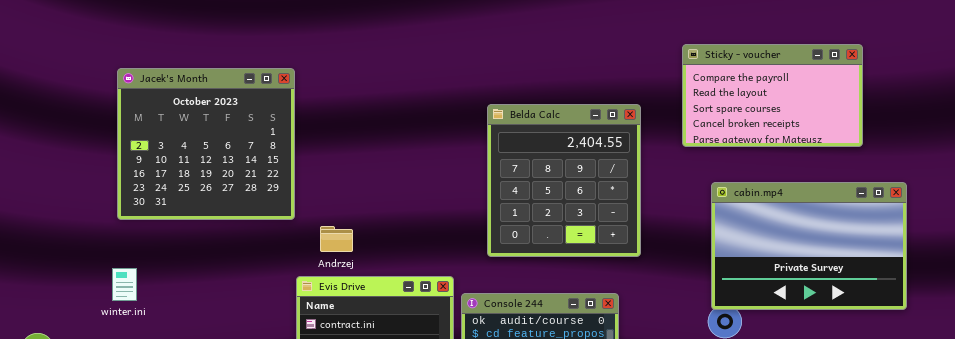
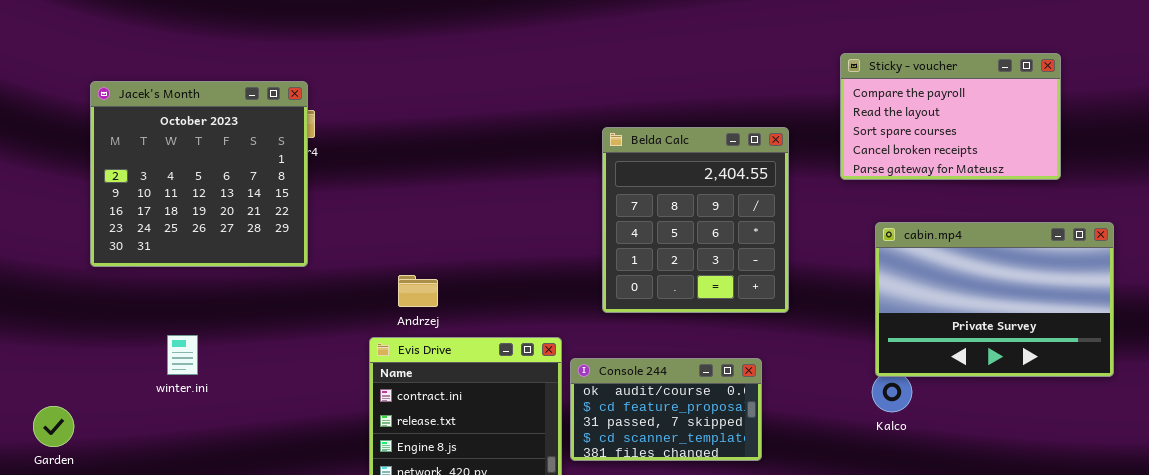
Jacek's Month: [117,68,295,220] -> [90,81,308,267], moved
winter.ini: [112,268,137,301] -> [167,335,198,375], moved

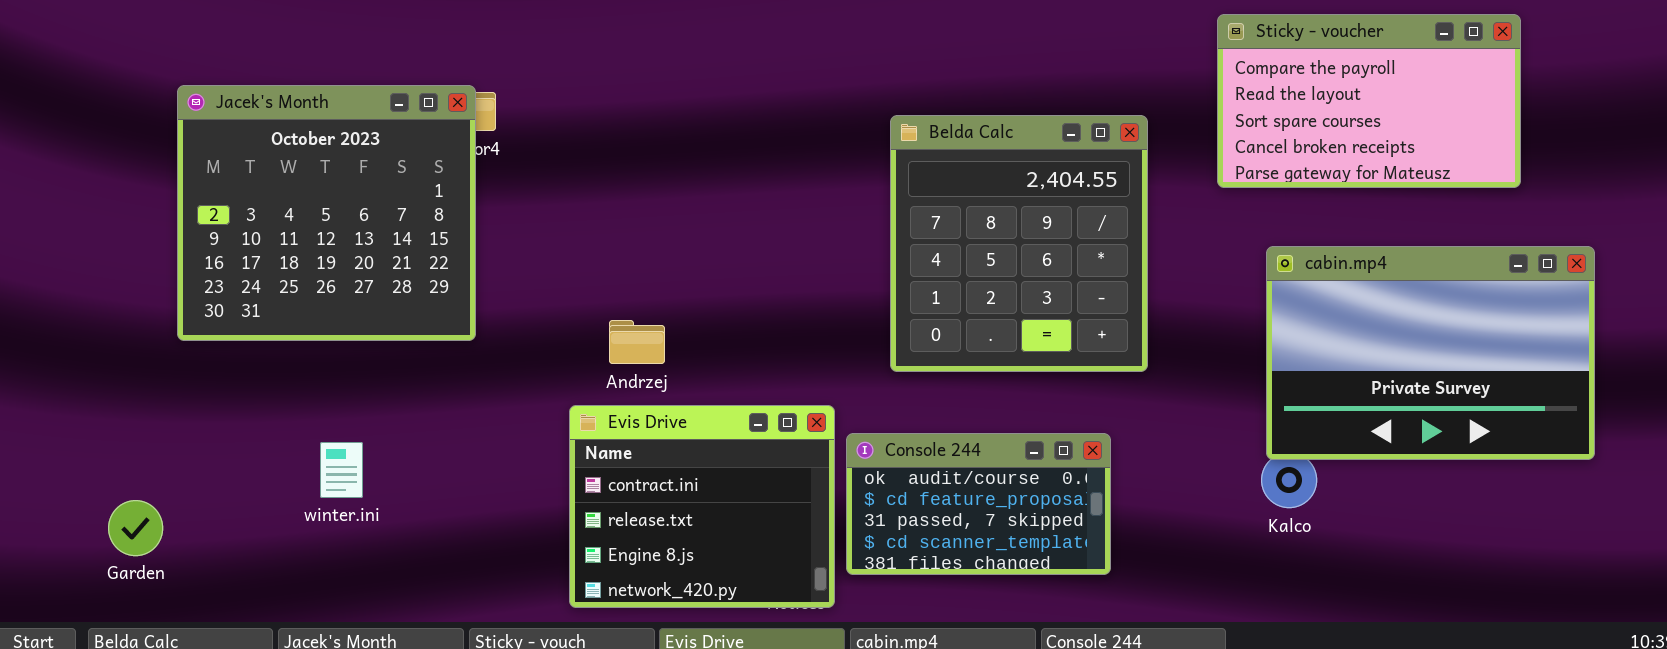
Jacek's Month: [90,81,308,267] -> [177,85,476,341], moved
winter.ini: [167,335,198,375] -> [320,442,363,498], moved

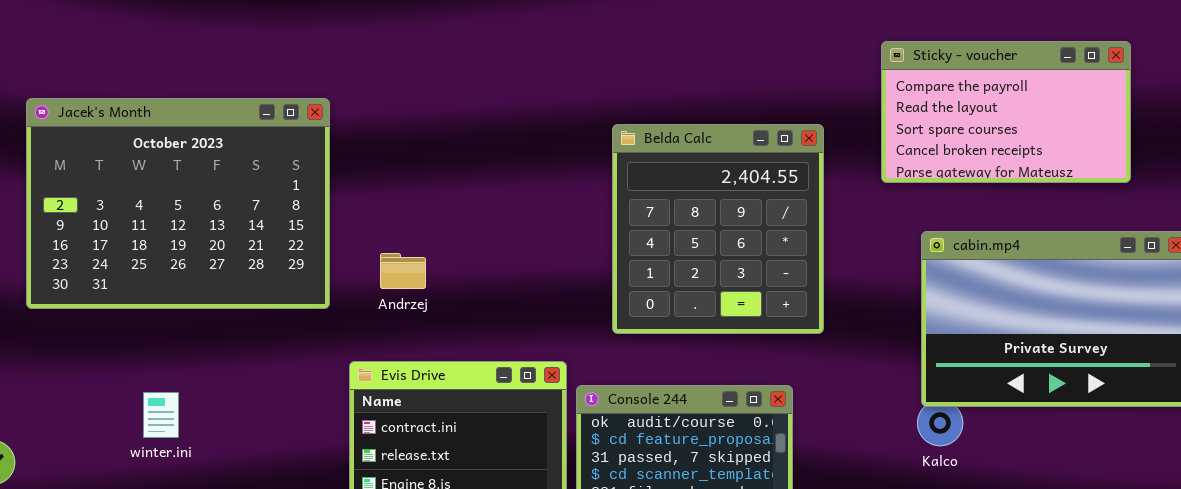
Jacek's Month: [177,85,476,341] -> [26,98,330,309], resized
Andrzej: [609,320,665,364] -> [380,253,426,289], moved

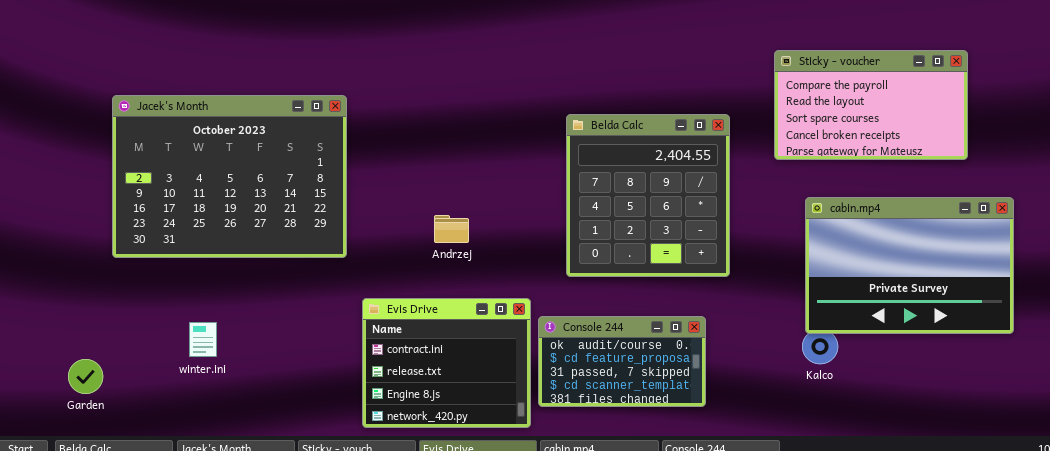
Andrzej: [380,253,426,289] -> [434,215,469,243], moved
winter.ini: [143,392,179,438] -> [189,322,217,357], moved

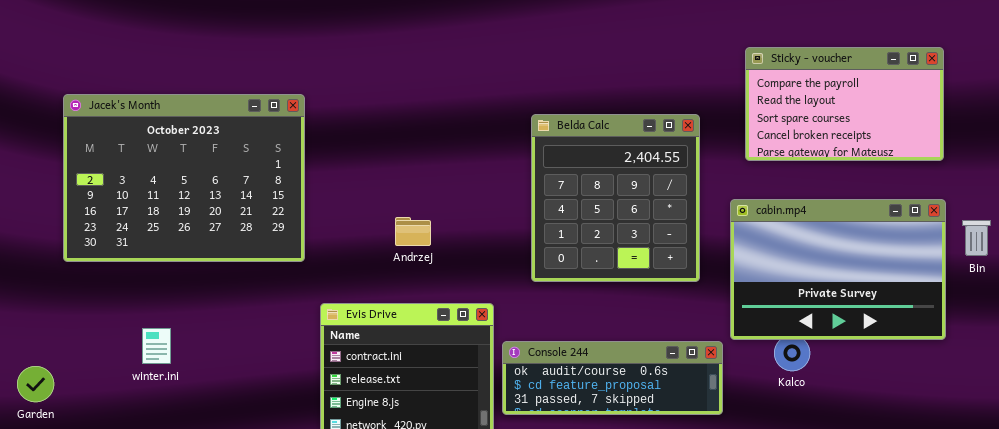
cabin.mp4: [805,197,1014,334] -> [730,199,946,340], moved
Console 244: [538,316,706,407] -> [502,341,723,415], resized

